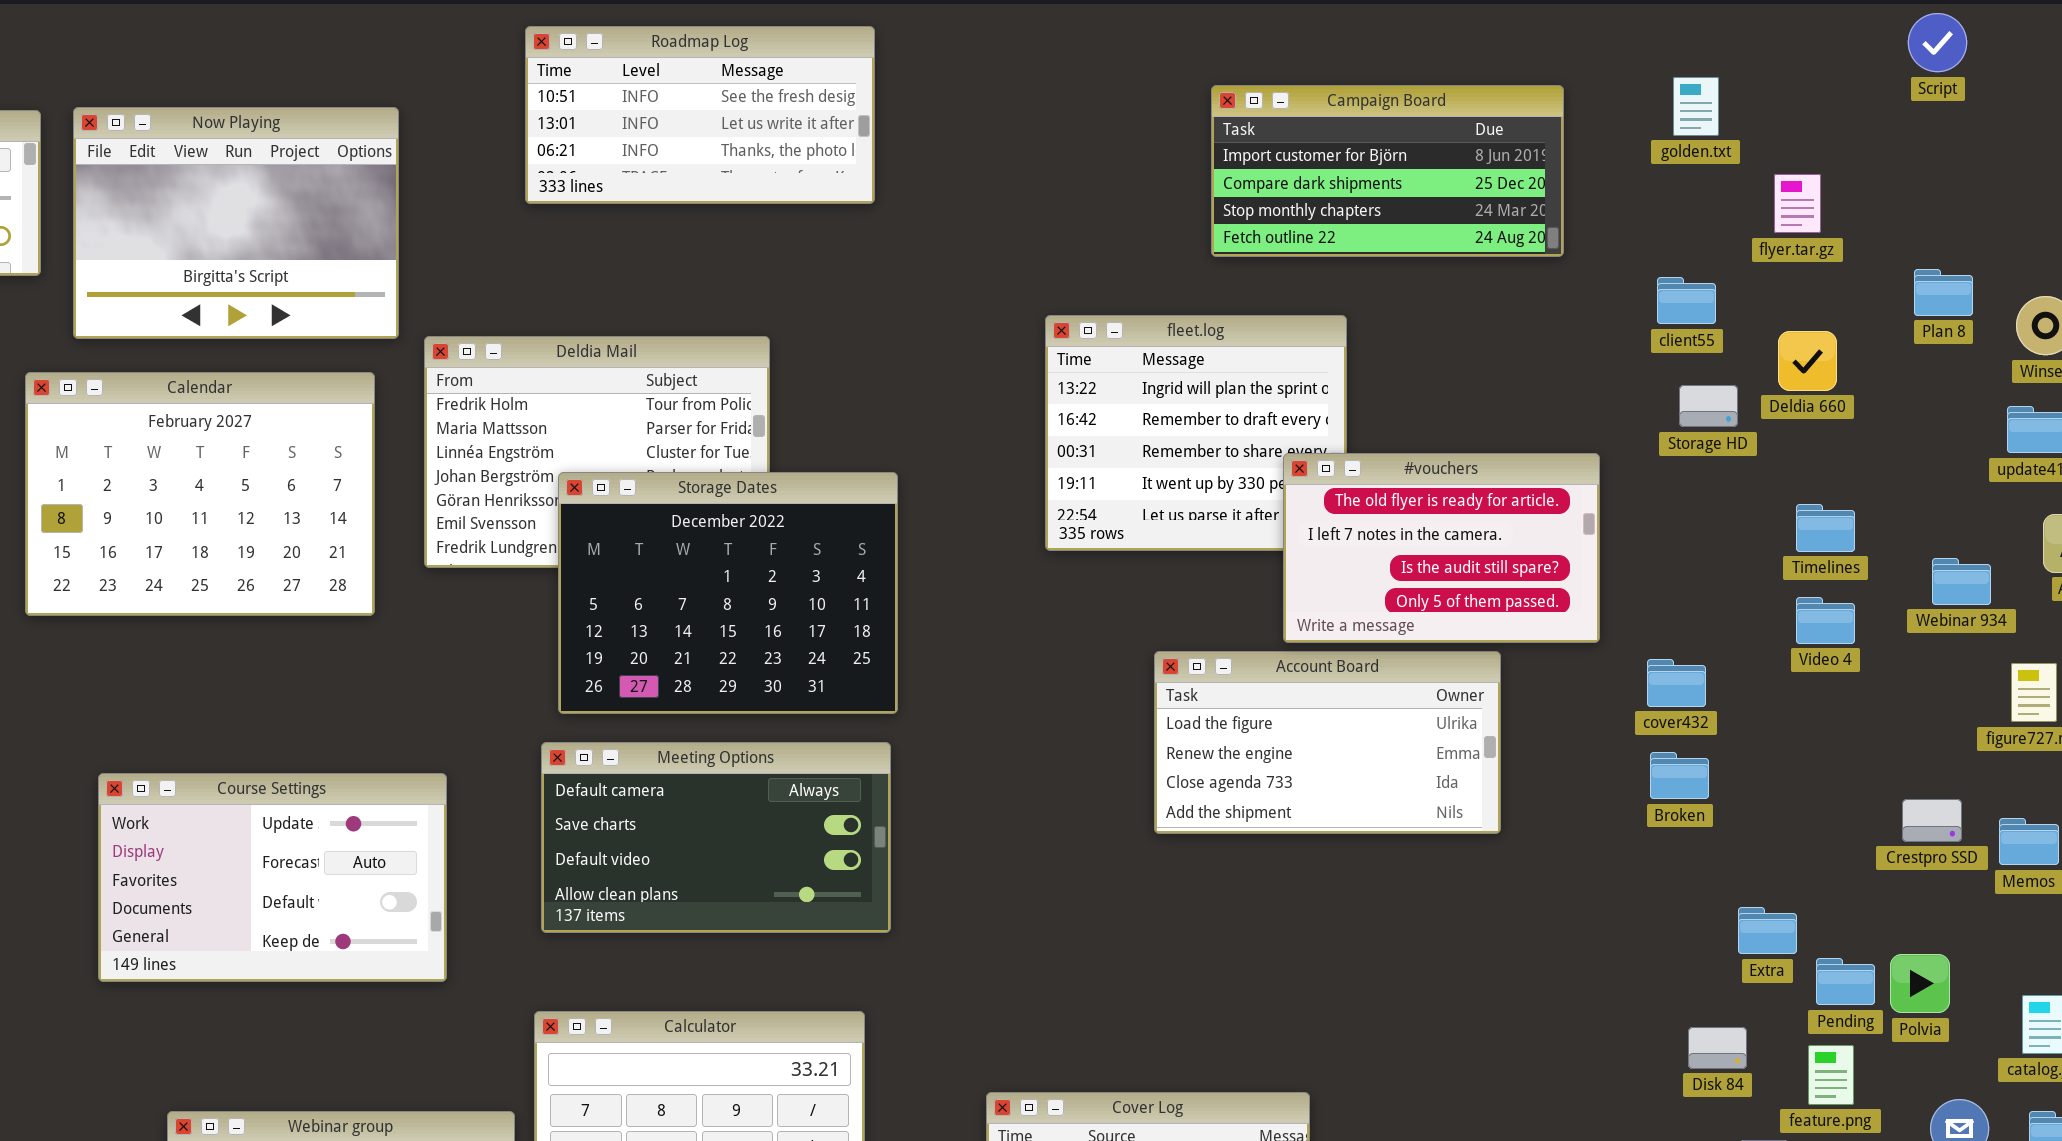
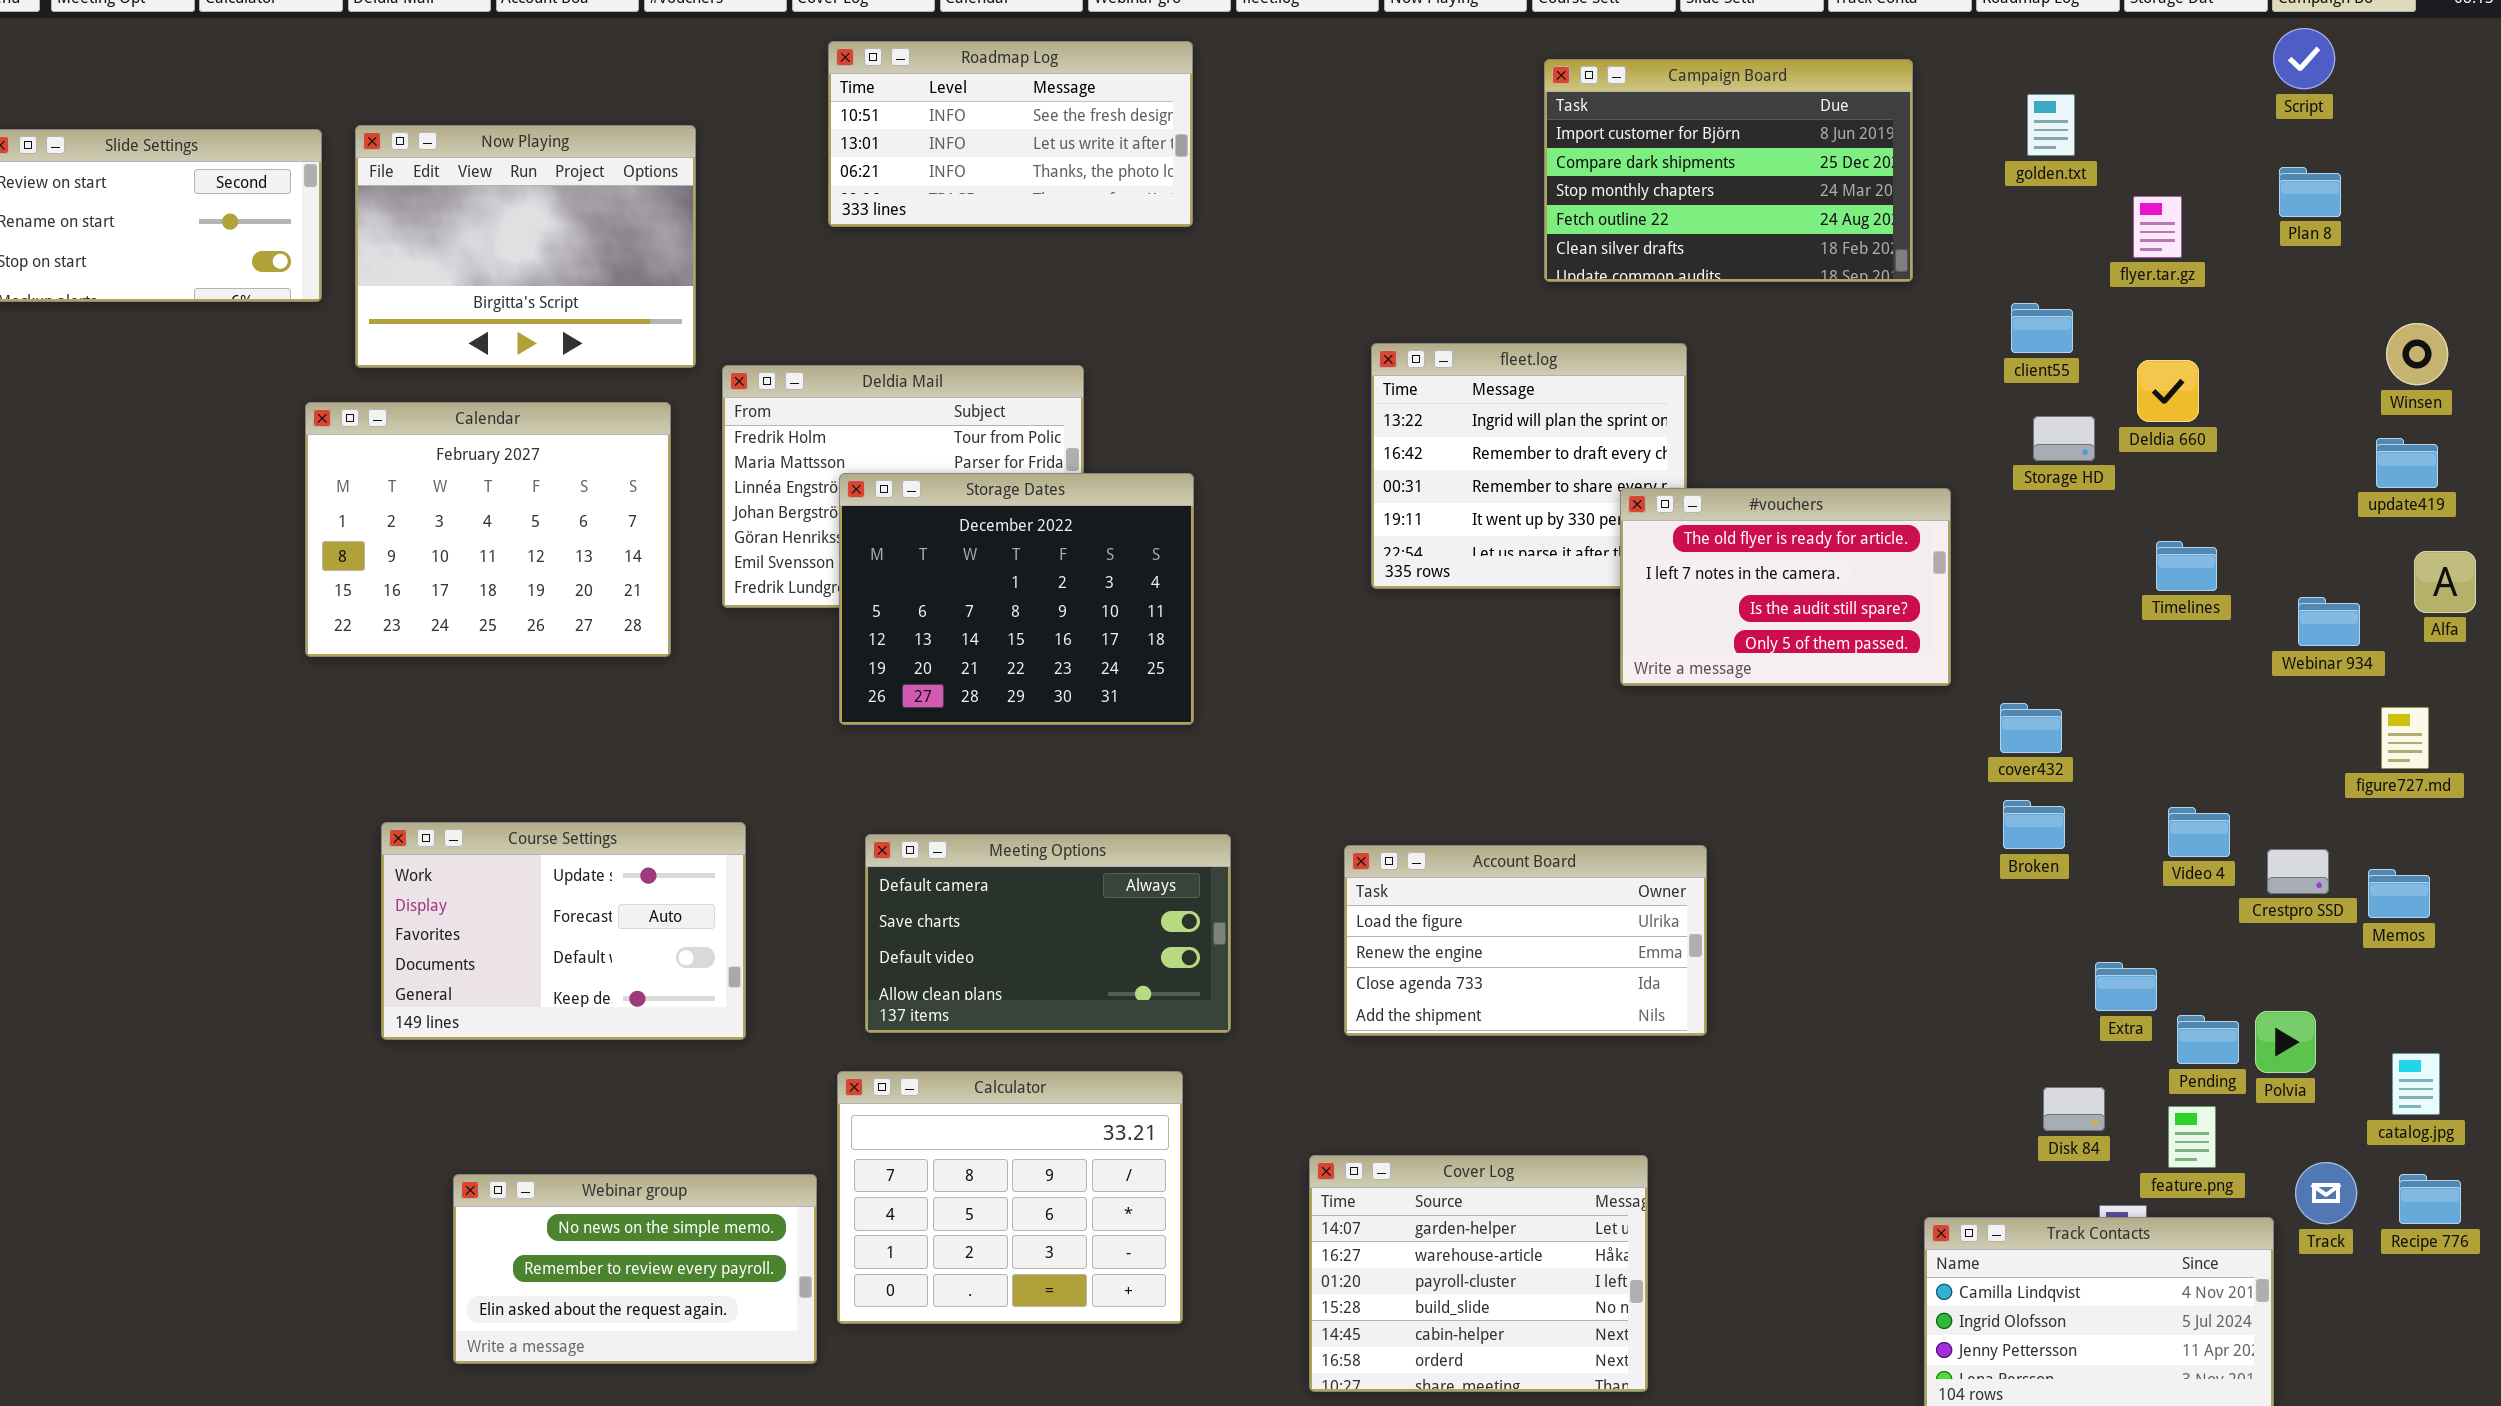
Campaign Board: [1211,85,1564,257] -> [1544,59,1913,282], resized
Plan 8: [1914,269,1973,316] -> [2279,167,2341,217], moved
Storage Dates: [558,472,898,714] -> [839,473,1194,725], moved
Video 4: [1796,597,1855,644] -> [2168,807,2230,857], moved
Account Board: [1154,651,1501,834] -> [1344,845,1707,1036], moved
Meeting Options: [541,742,891,933] -> [865,834,1231,1033], moved

